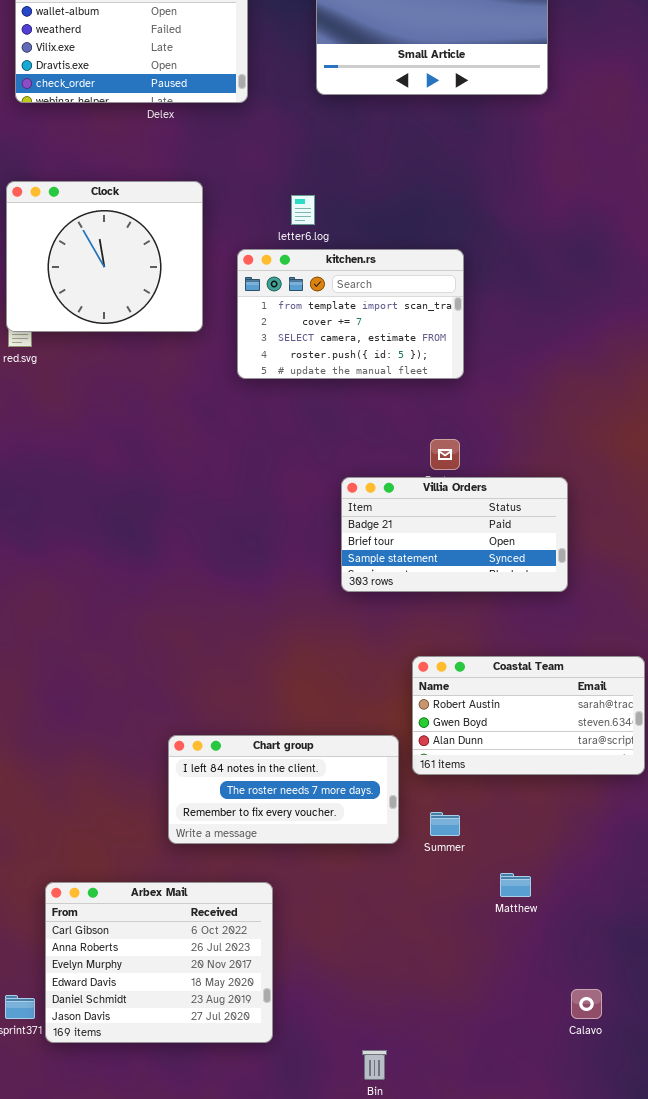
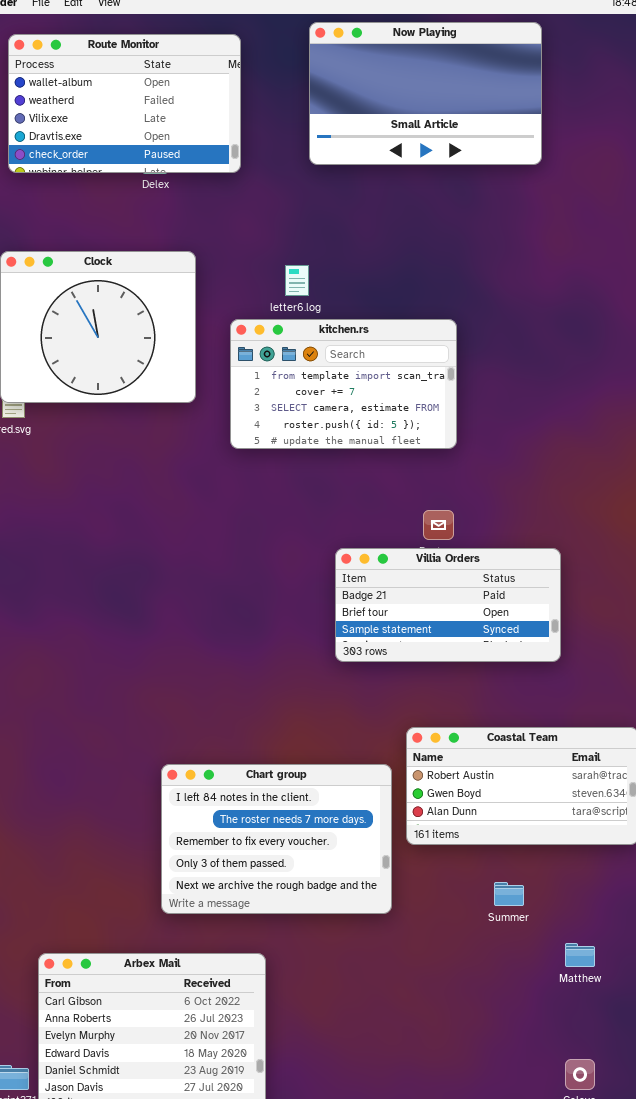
Chart group: [168,735,399,844] -> [161,764,392,914], resized
Summer: [430,812,460,836] -> [494,882,524,906], moved
Matthew: [500,873,531,897] -> [565,943,595,967], moved

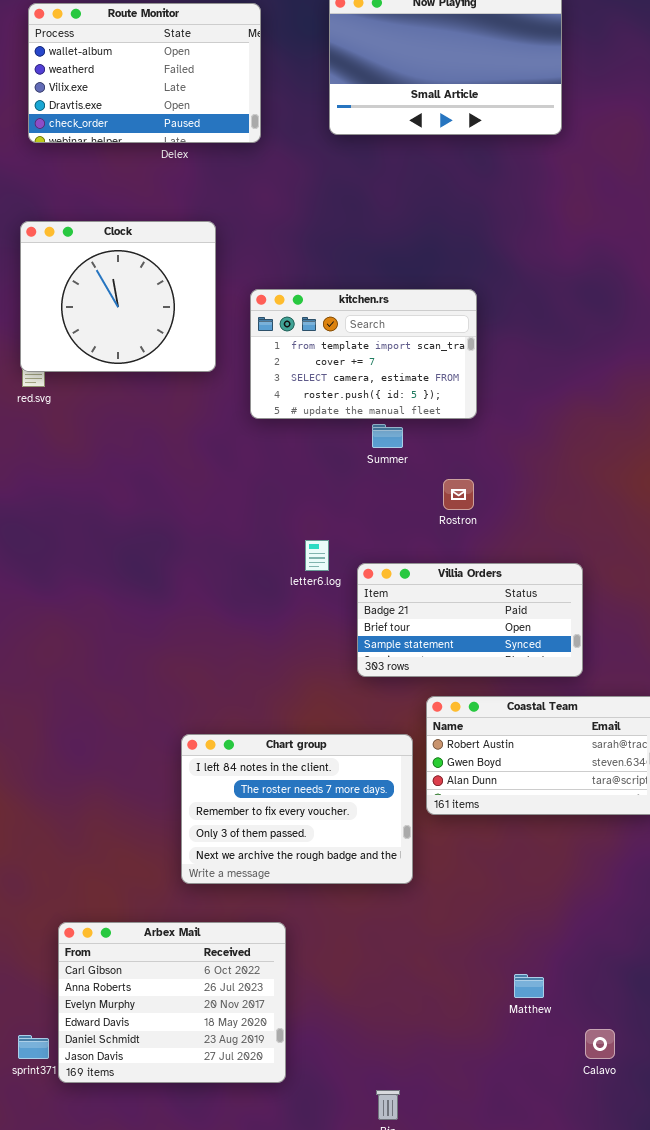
letter6.log: [285,265,309,296] -> [305,540,329,571], moved
Villia Orders: [335,548,561,662] -> [357,563,583,677], moved
Summer: [494,882,524,906] -> [372,424,403,448], moved
Matthew: [565,943,595,967] -> [514,974,544,998], moved

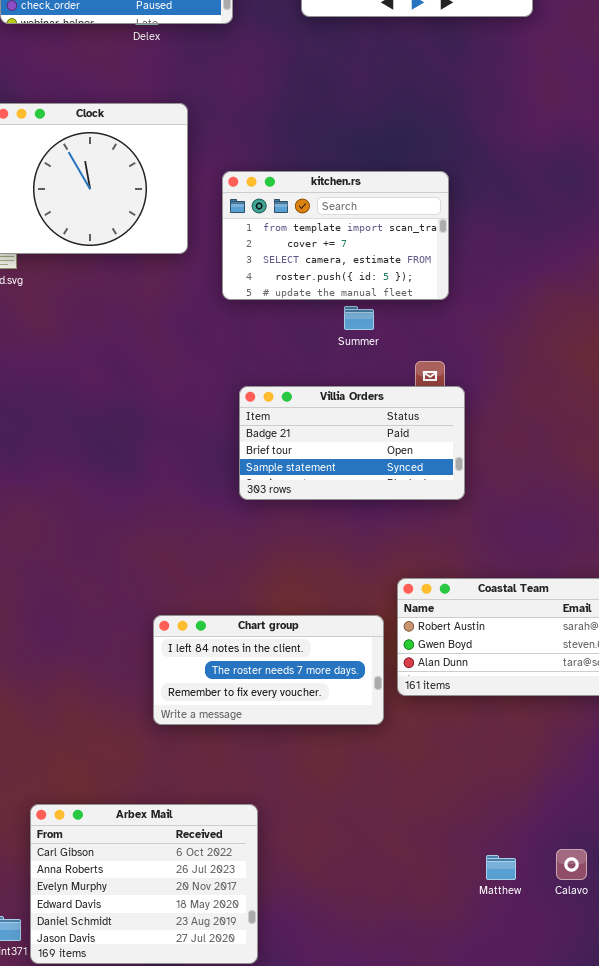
Villia Orders: [357,563,583,677] -> [239,386,465,500], moved
Chart group: [181,734,413,884] -> [153,615,384,725], resized
Calavo: [585,1029,615,1059] -> [556,849,587,880], moved

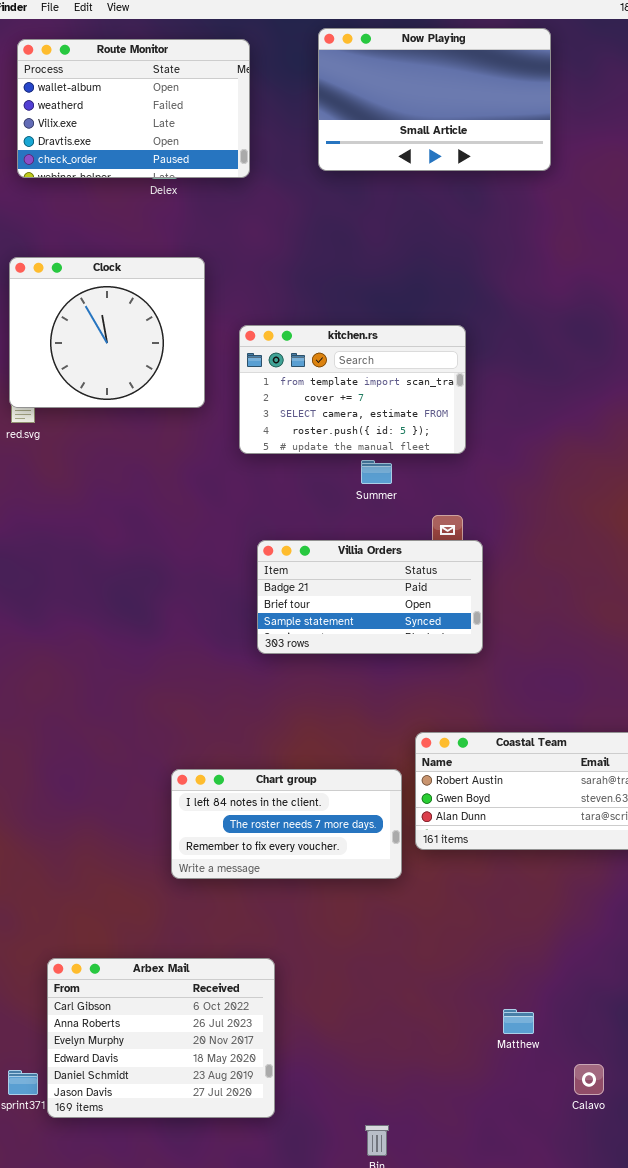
Calavo: [556,849,587,880] -> [574,1064,604,1095], moved

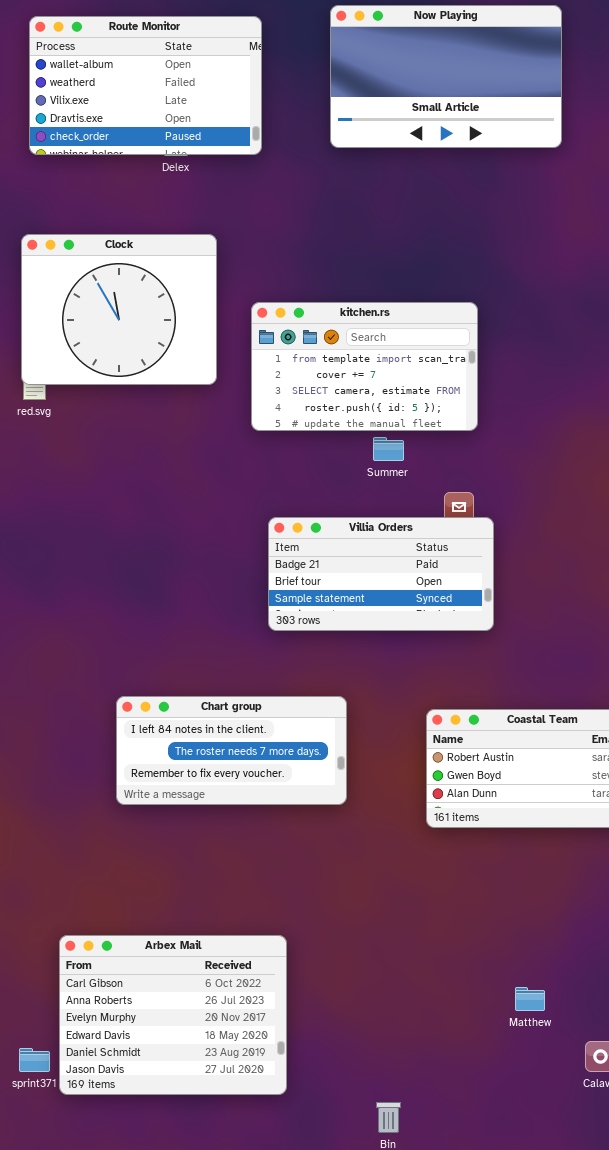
Chart group: [171,769,402,879] -> [116,696,347,805], moved

